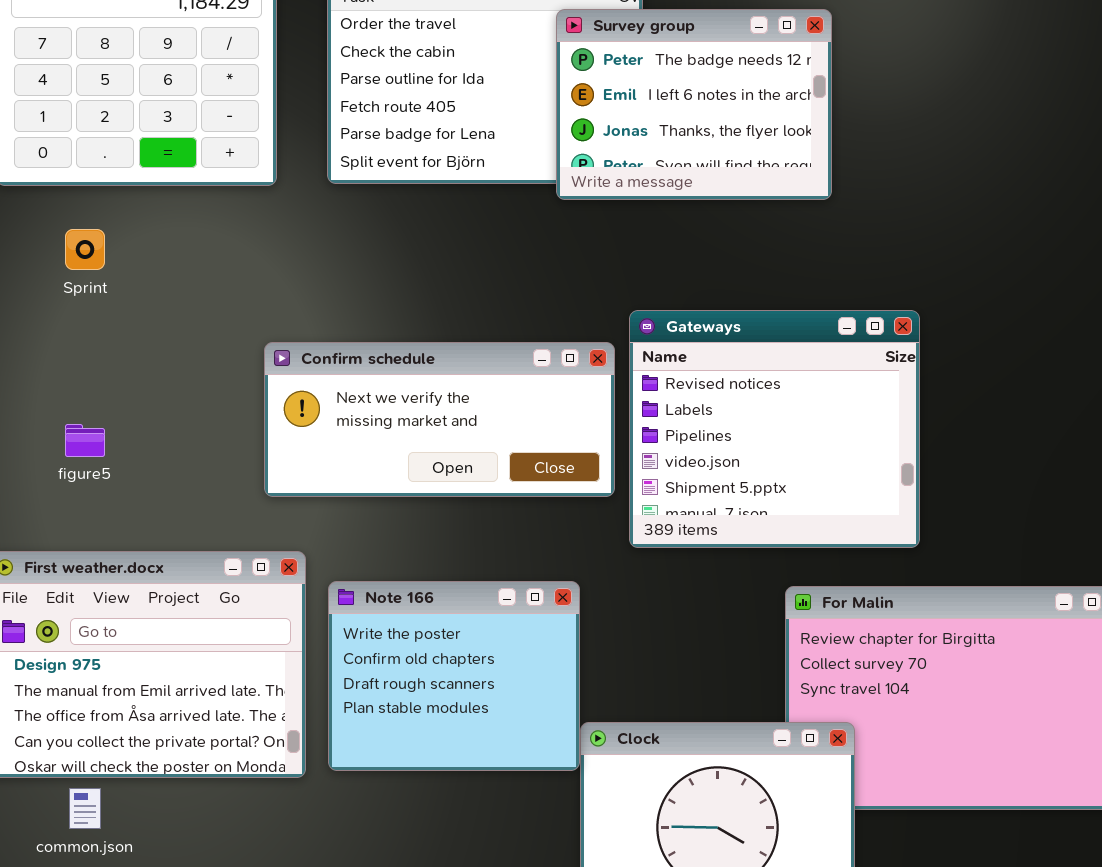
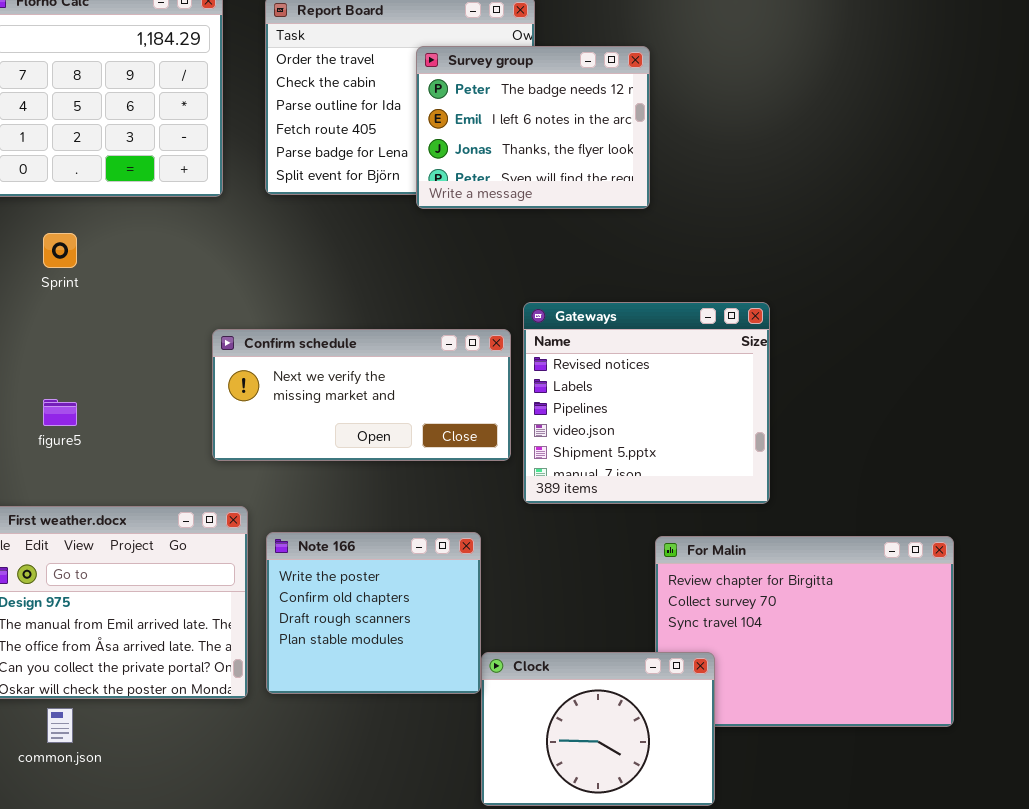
Survey group: [556,9,832,200] -> [416,46,650,209], moved

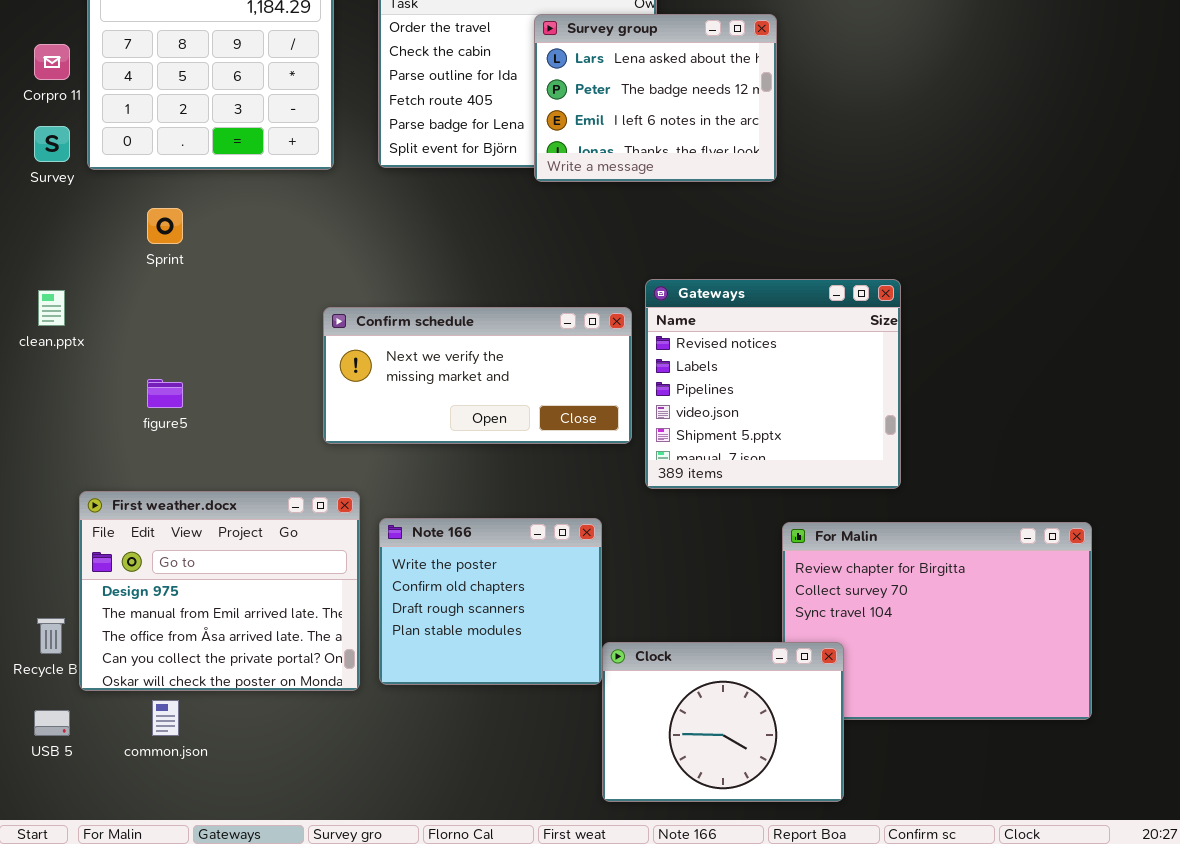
Survey group: [416,46,650,209] -> [534,14,777,182], scrolled up 1 row

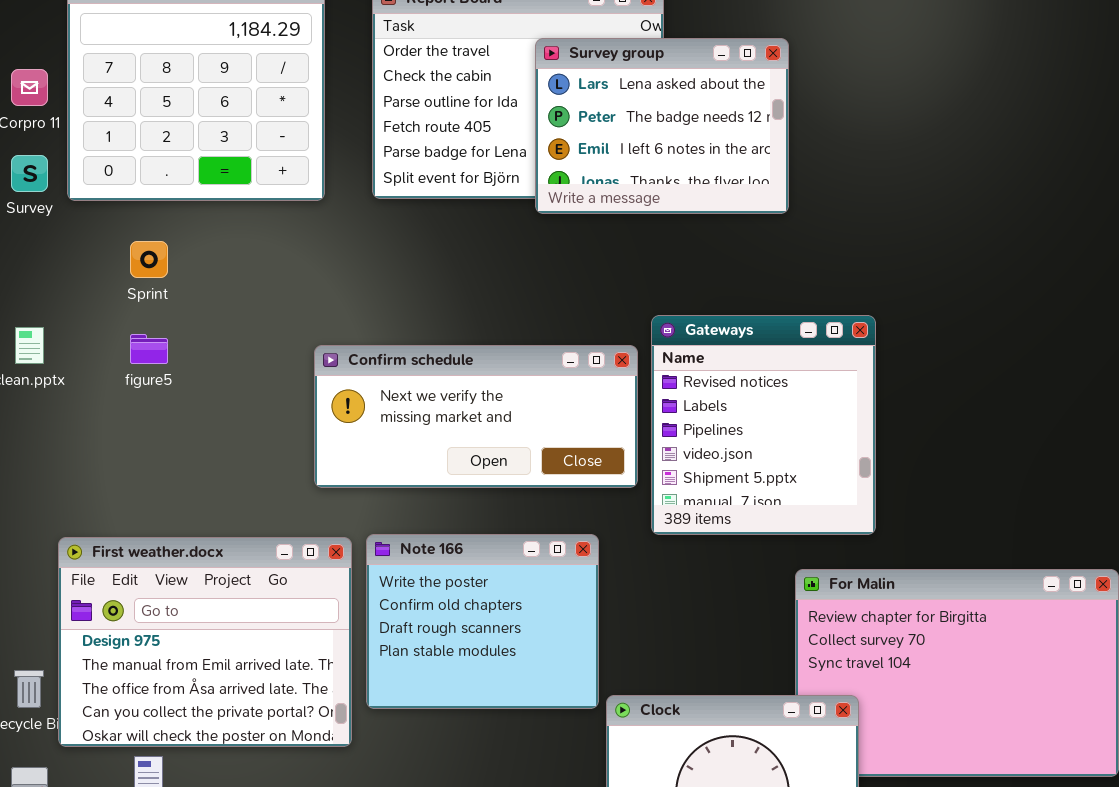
Gateways: [645,279,901,489] -> [651,315,876,535], resized
figure5: [147,379,183,408] -> [130,334,168,364], moved
Note 166: [379,518,602,685] -> [366,534,599,709], moved

